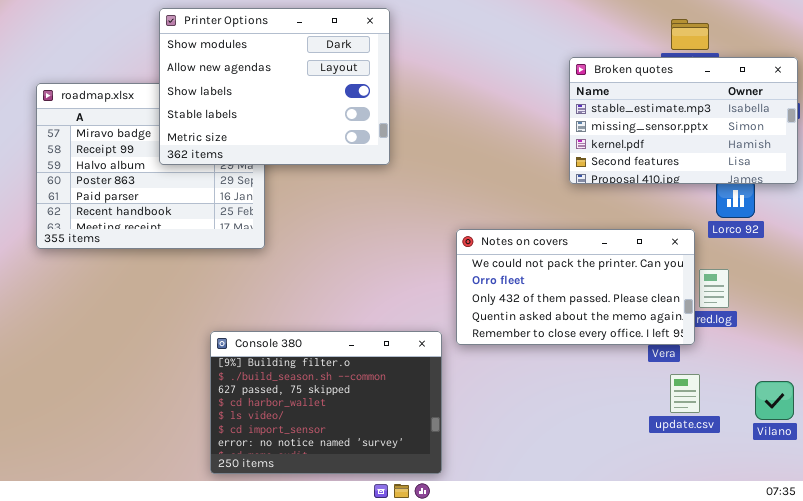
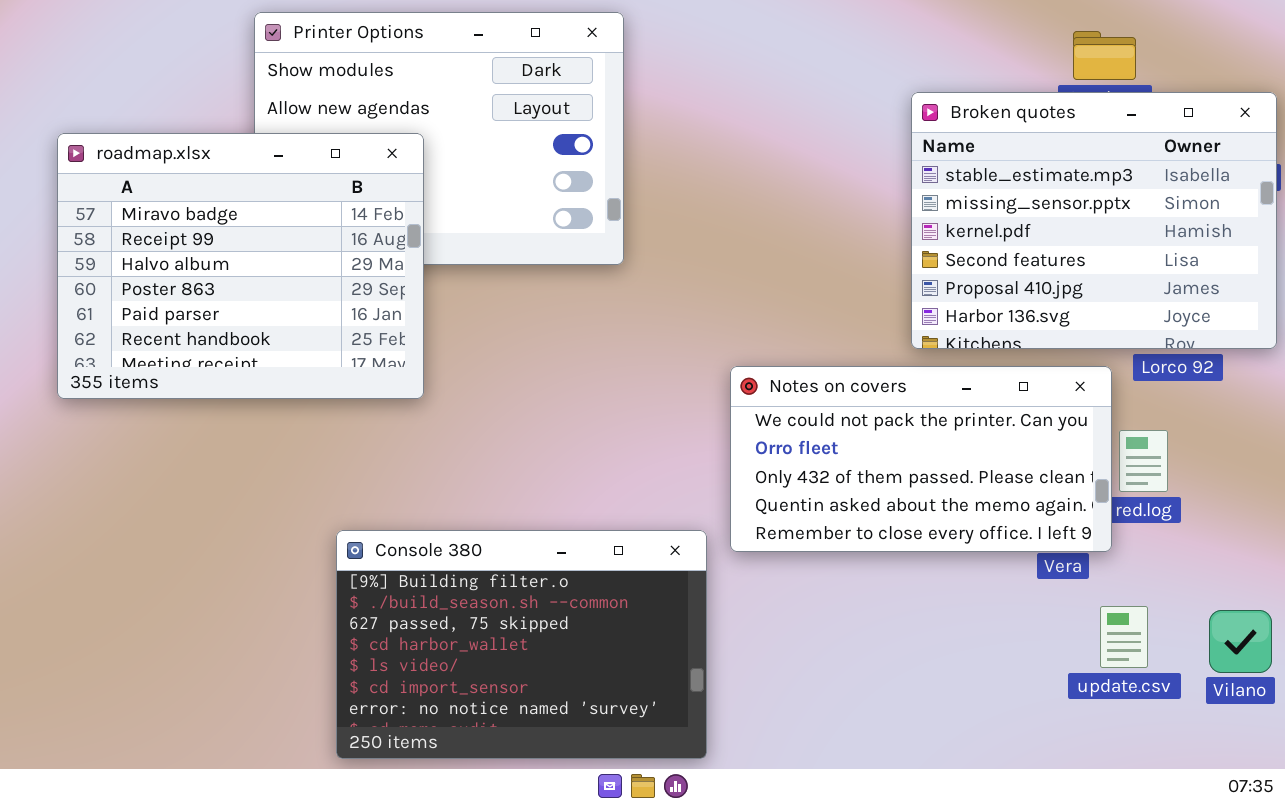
Broken quotes: [569,57,798,184] -> [911,92,1277,349], resized
roadmap.xlsx: [36,83,265,249] -> [57,133,424,399], raised
update.csv: [670,374,700,413] -> [1100,606,1148,668], moved

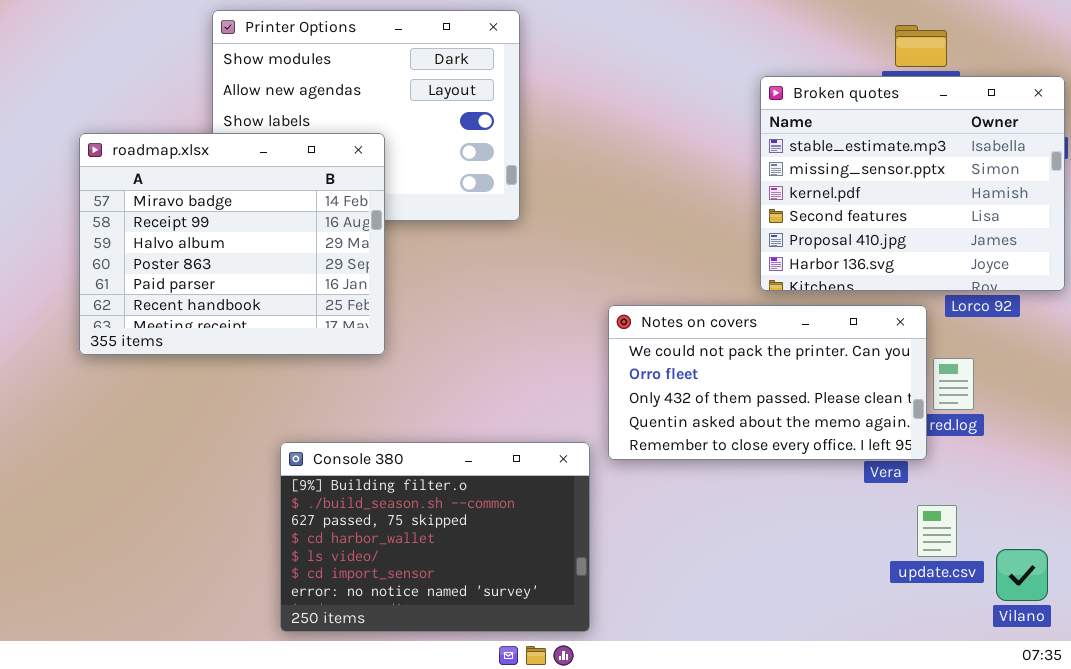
roadmap.xlsx: [57,133,424,399] -> [79,133,385,355], moved
Vilano: [1209,610,1272,673] -> [996,549,1048,601], moved

